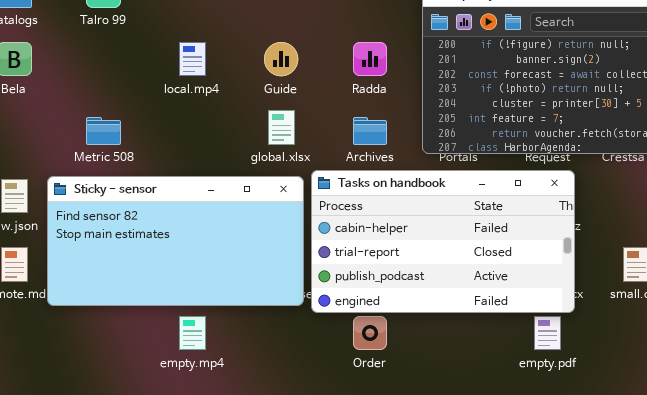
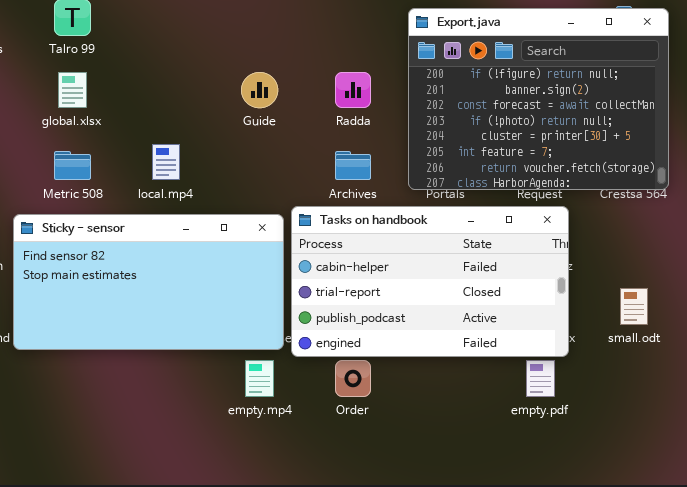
local.mp4: [179,42,206,76] -> [152,144,180,180], moved
global.xlsx: [268,110,295,145] -> [58,72,87,108], moved
empty.mp4: [179,316,206,350] -> [245,360,274,397], moved

